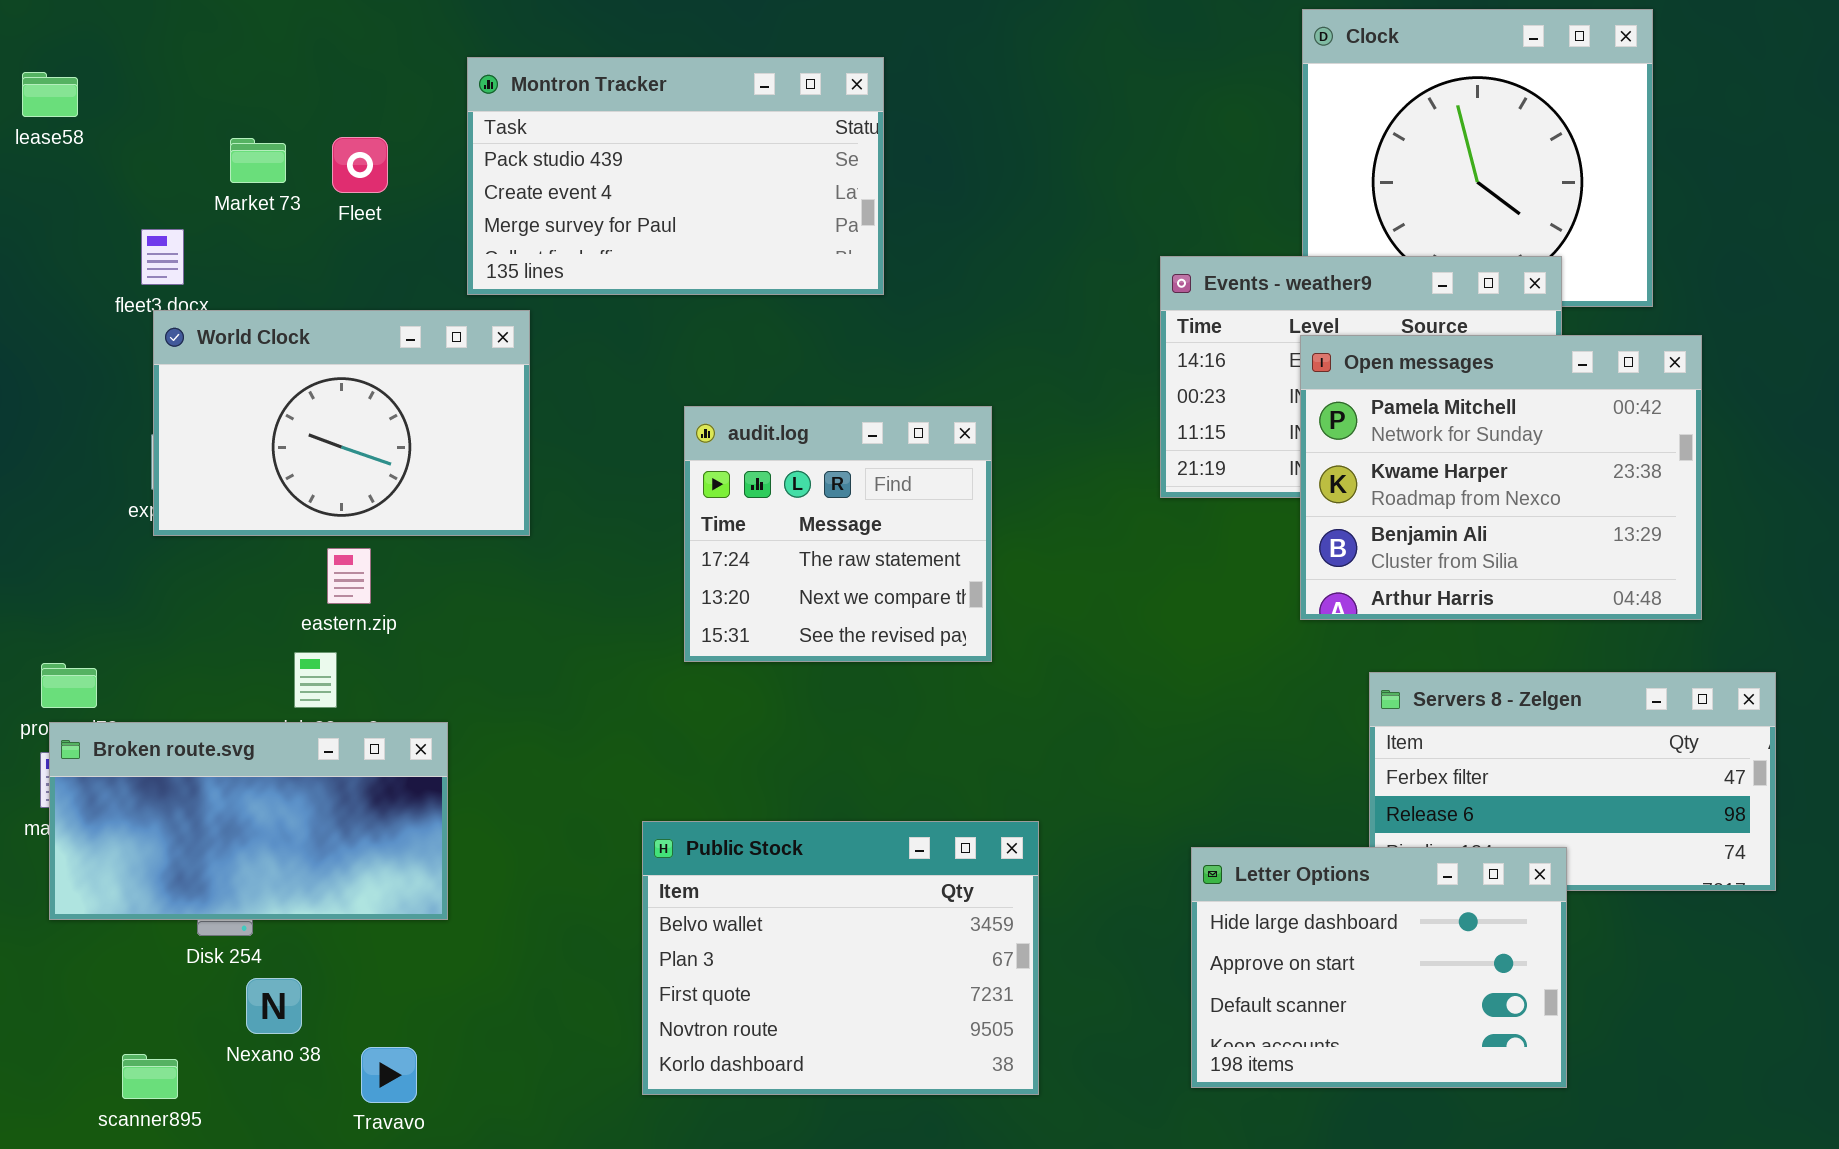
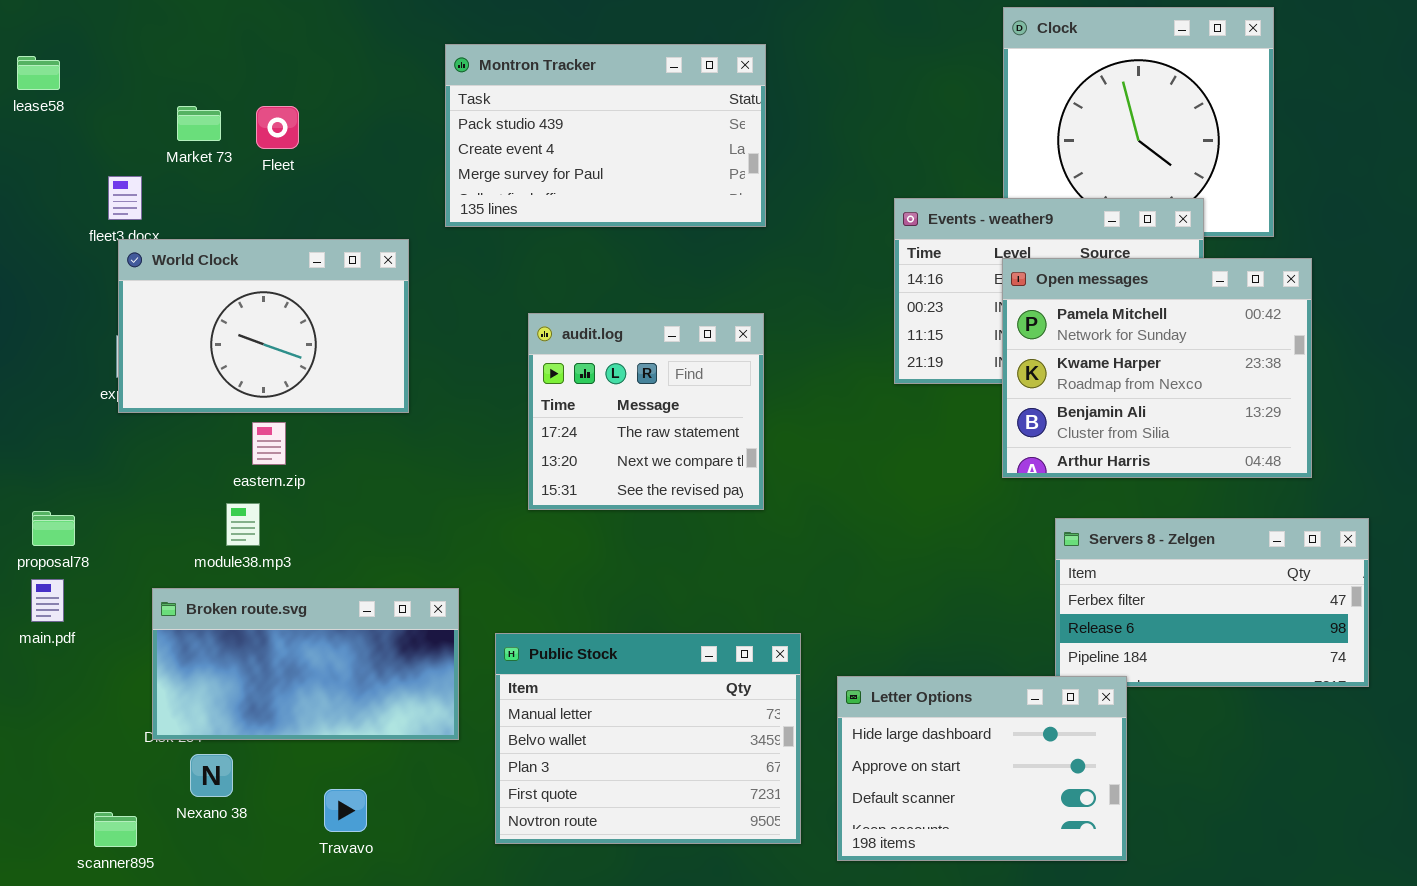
Montron Tracker: [467,57,884,295] -> [445,44,766,227], moved
Broken route.svg: [49,722,448,920] -> [152,588,459,740], moved
Public Stock: [642,821,1039,1095] -> [495,633,801,844], scrolled up 1 row
Letter Options: [1191,847,1567,1088] -> [837,676,1127,861], moved
Travavo: [361,1047,417,1103] -> [324,789,367,832], moved

